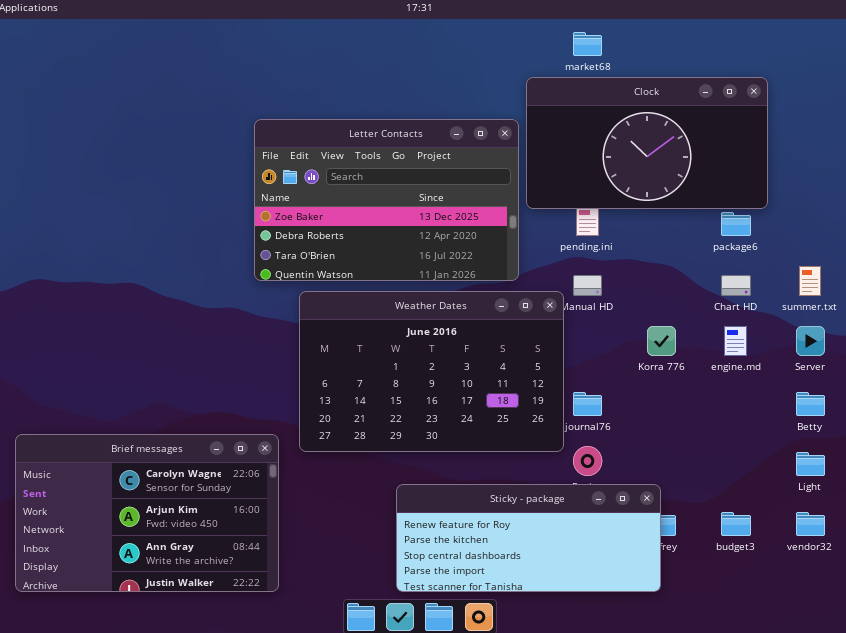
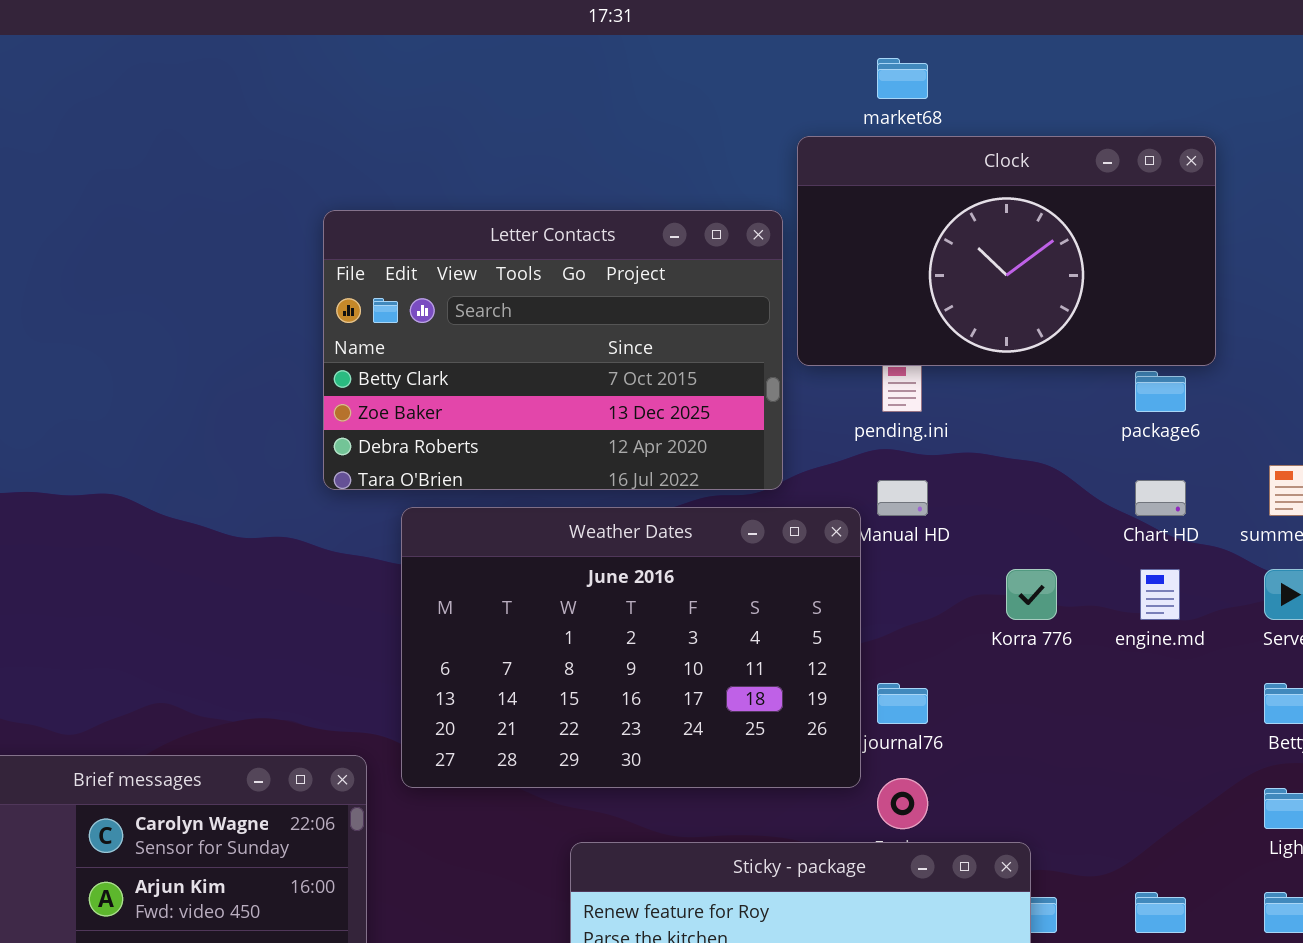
Letter Contacts: [254,119,519,281] -> [323,210,783,490], scrolled up 1 row

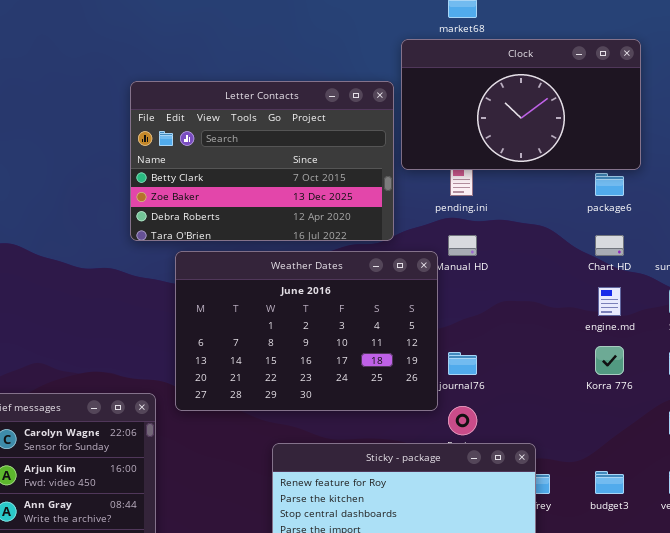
Korra 776: [1006,569,1057,620] -> [595,346,624,375], moved

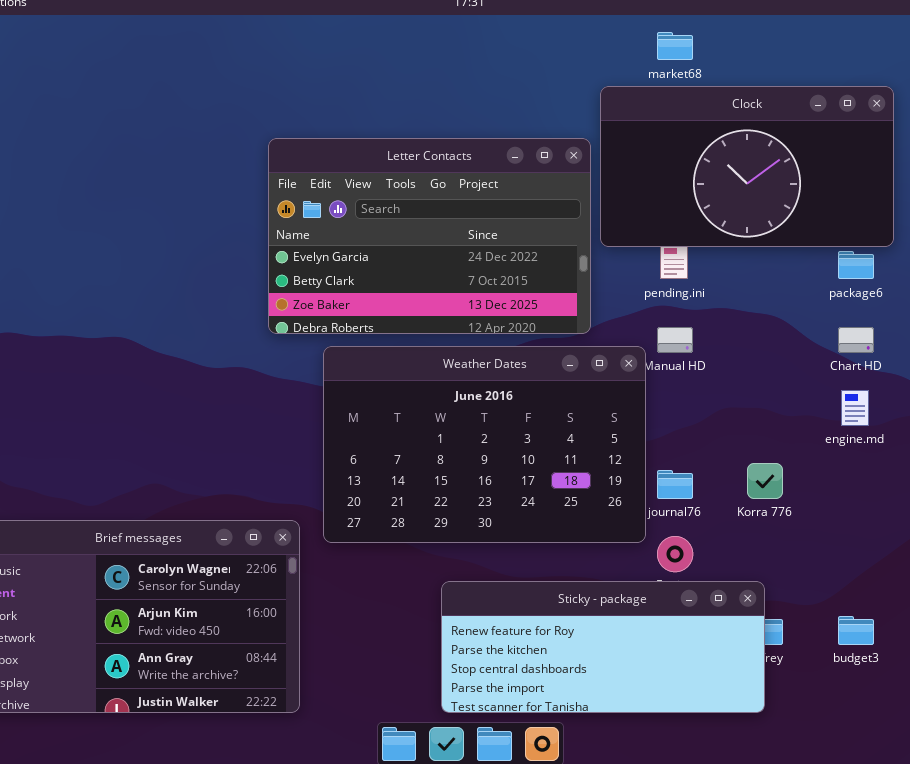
Letter Contacts: [130,81,394,241] -> [268,138,591,334], scrolled up 1 row
Korra 776: [595,346,624,375] -> [747,463,783,499], moved

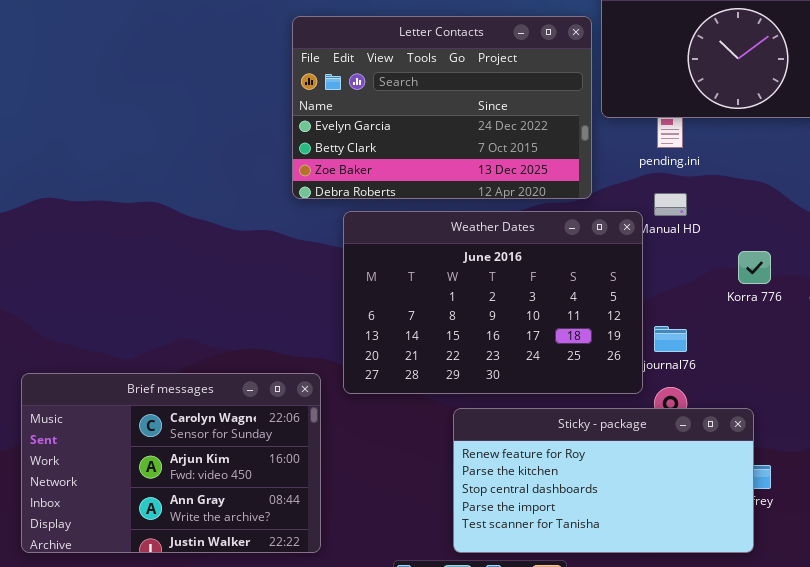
Korra 776: [747,463,783,499] -> [738,251,771,284], moved
Sticky - package: [441,581,765,713] -> [453,408,754,553], resized

